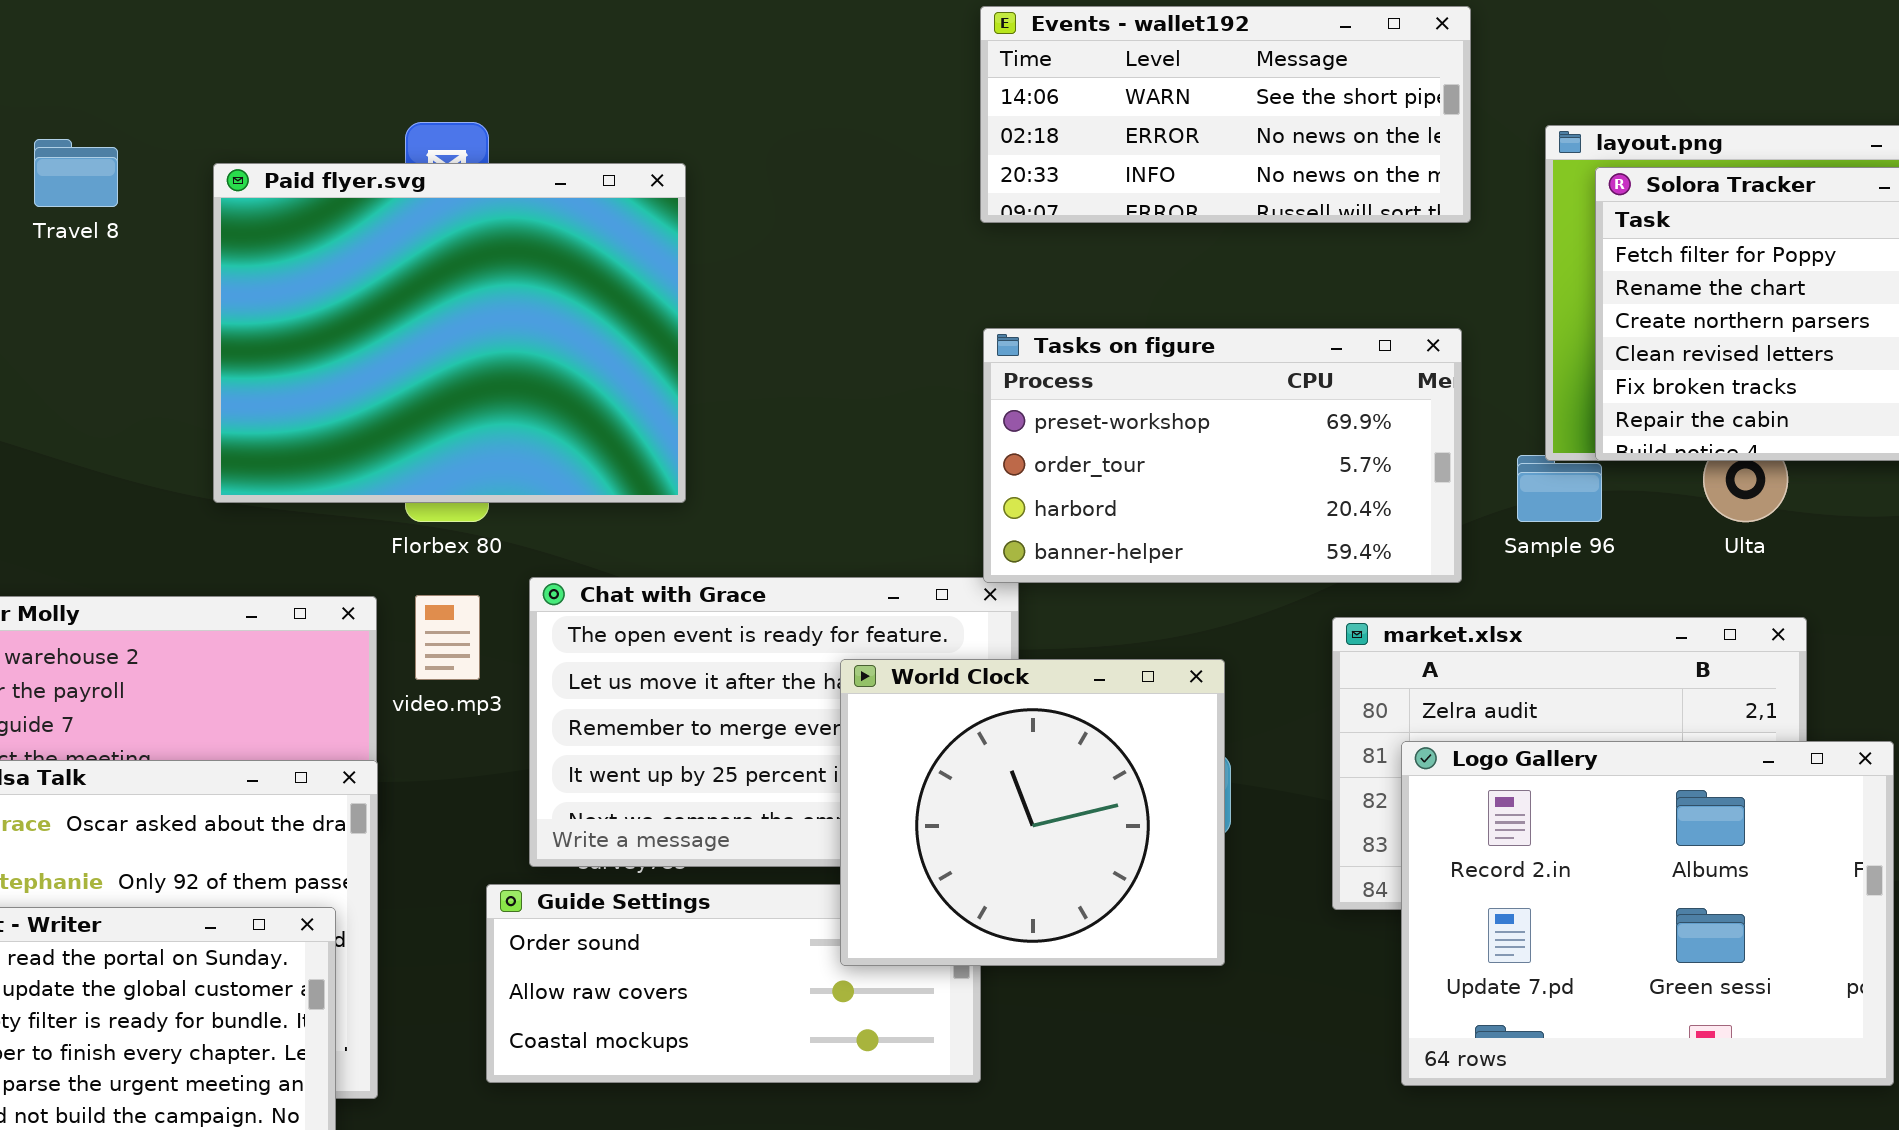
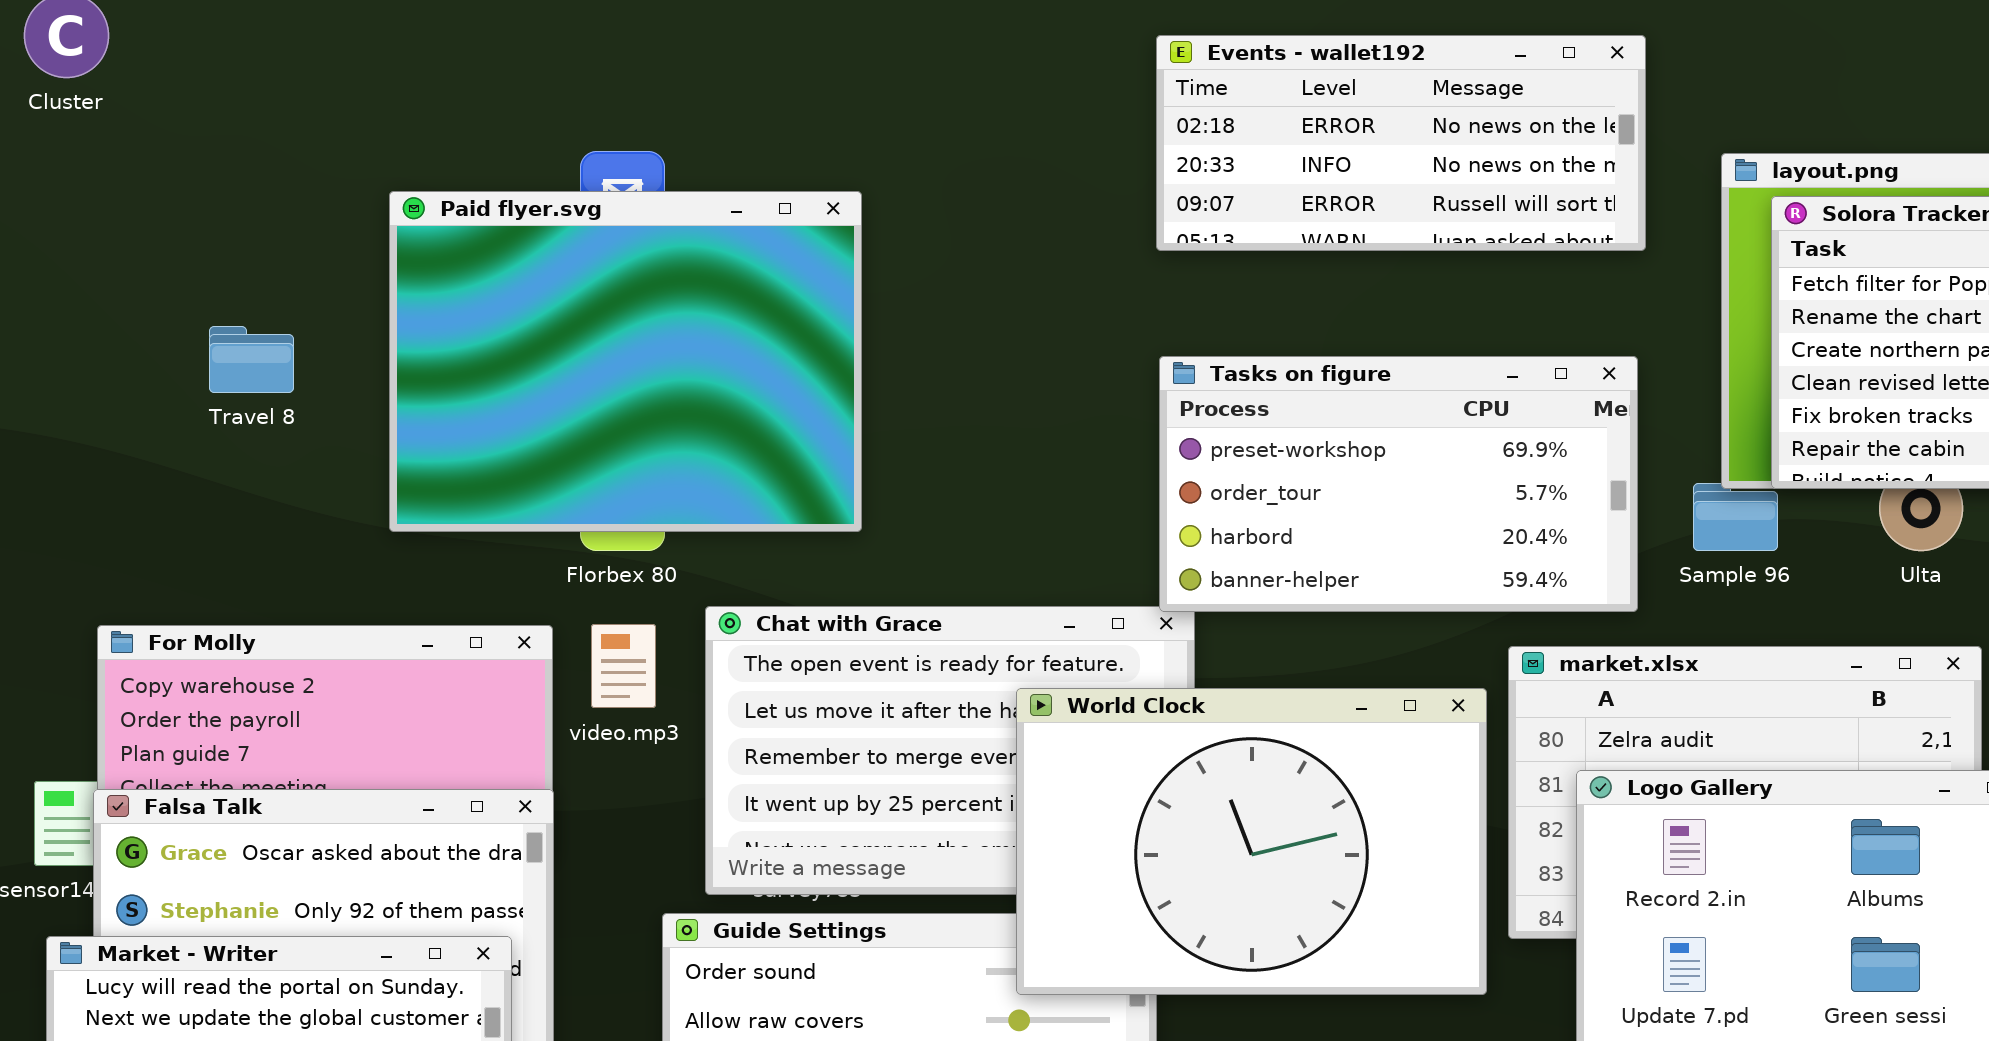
Events - wallet192: [980,6,1471,223] -> [1156,35,1646,251], scrolled down 1 row
Travel 8: [34,139,118,207] -> [209,326,294,393], moved
World Clock: [840,659,1225,966] -> [1016,688,1487,995], resized

